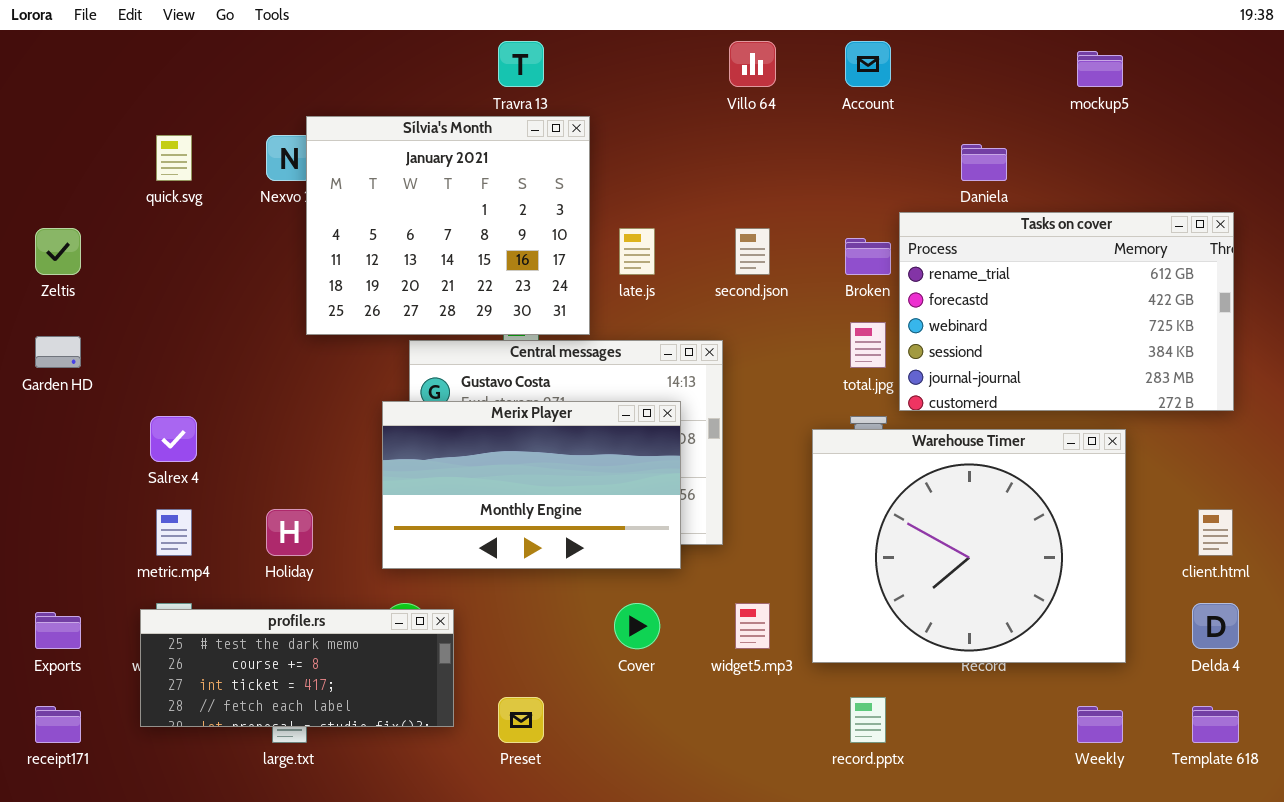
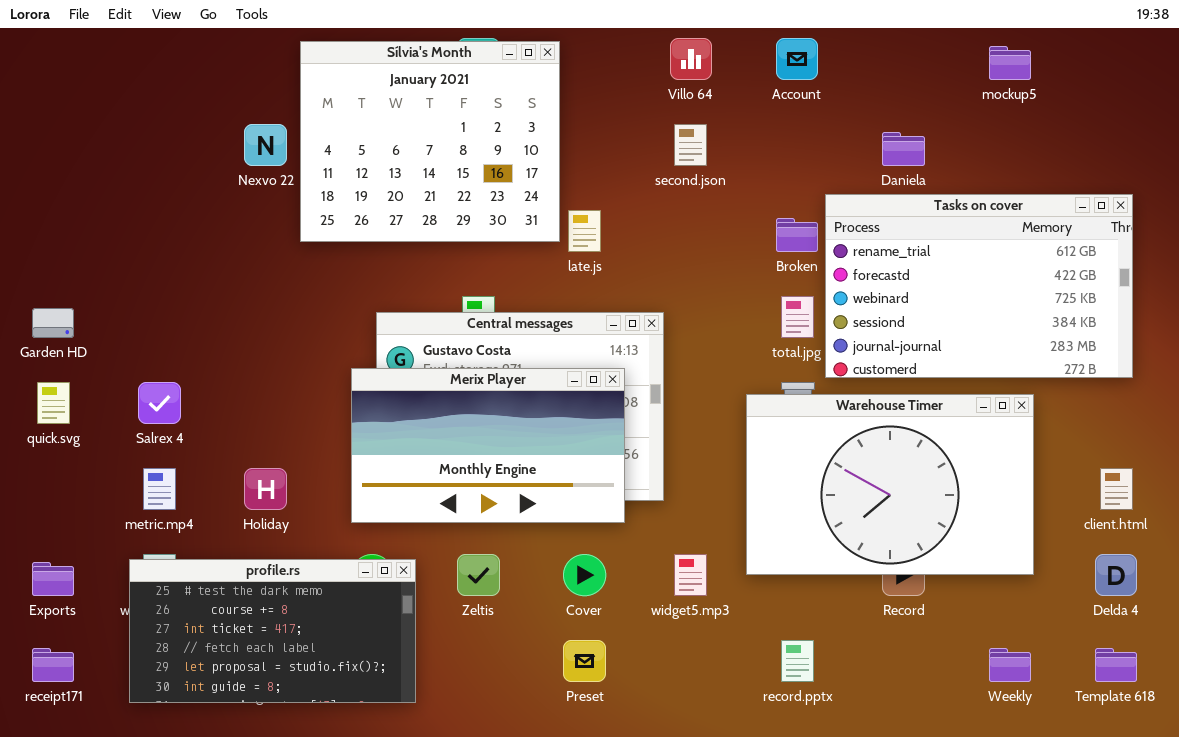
Sílvia's Month: [306,116,590,335] -> [300,41,560,242], moved
quick.svg: [156,135,192,181] -> [37,382,70,424], moved
Zeltis: [35,228,81,275] -> [457,554,500,596], moved
second.json: [735,228,770,275] -> [674,124,707,166], moved
Warehouse Timer: [812,429,1126,663] -> [746,394,1034,575], resized
profile.rs: [140,609,454,727] -> [129,559,416,703], resized
Preset: [498,697,544,743] -> [563,640,606,682], moved

